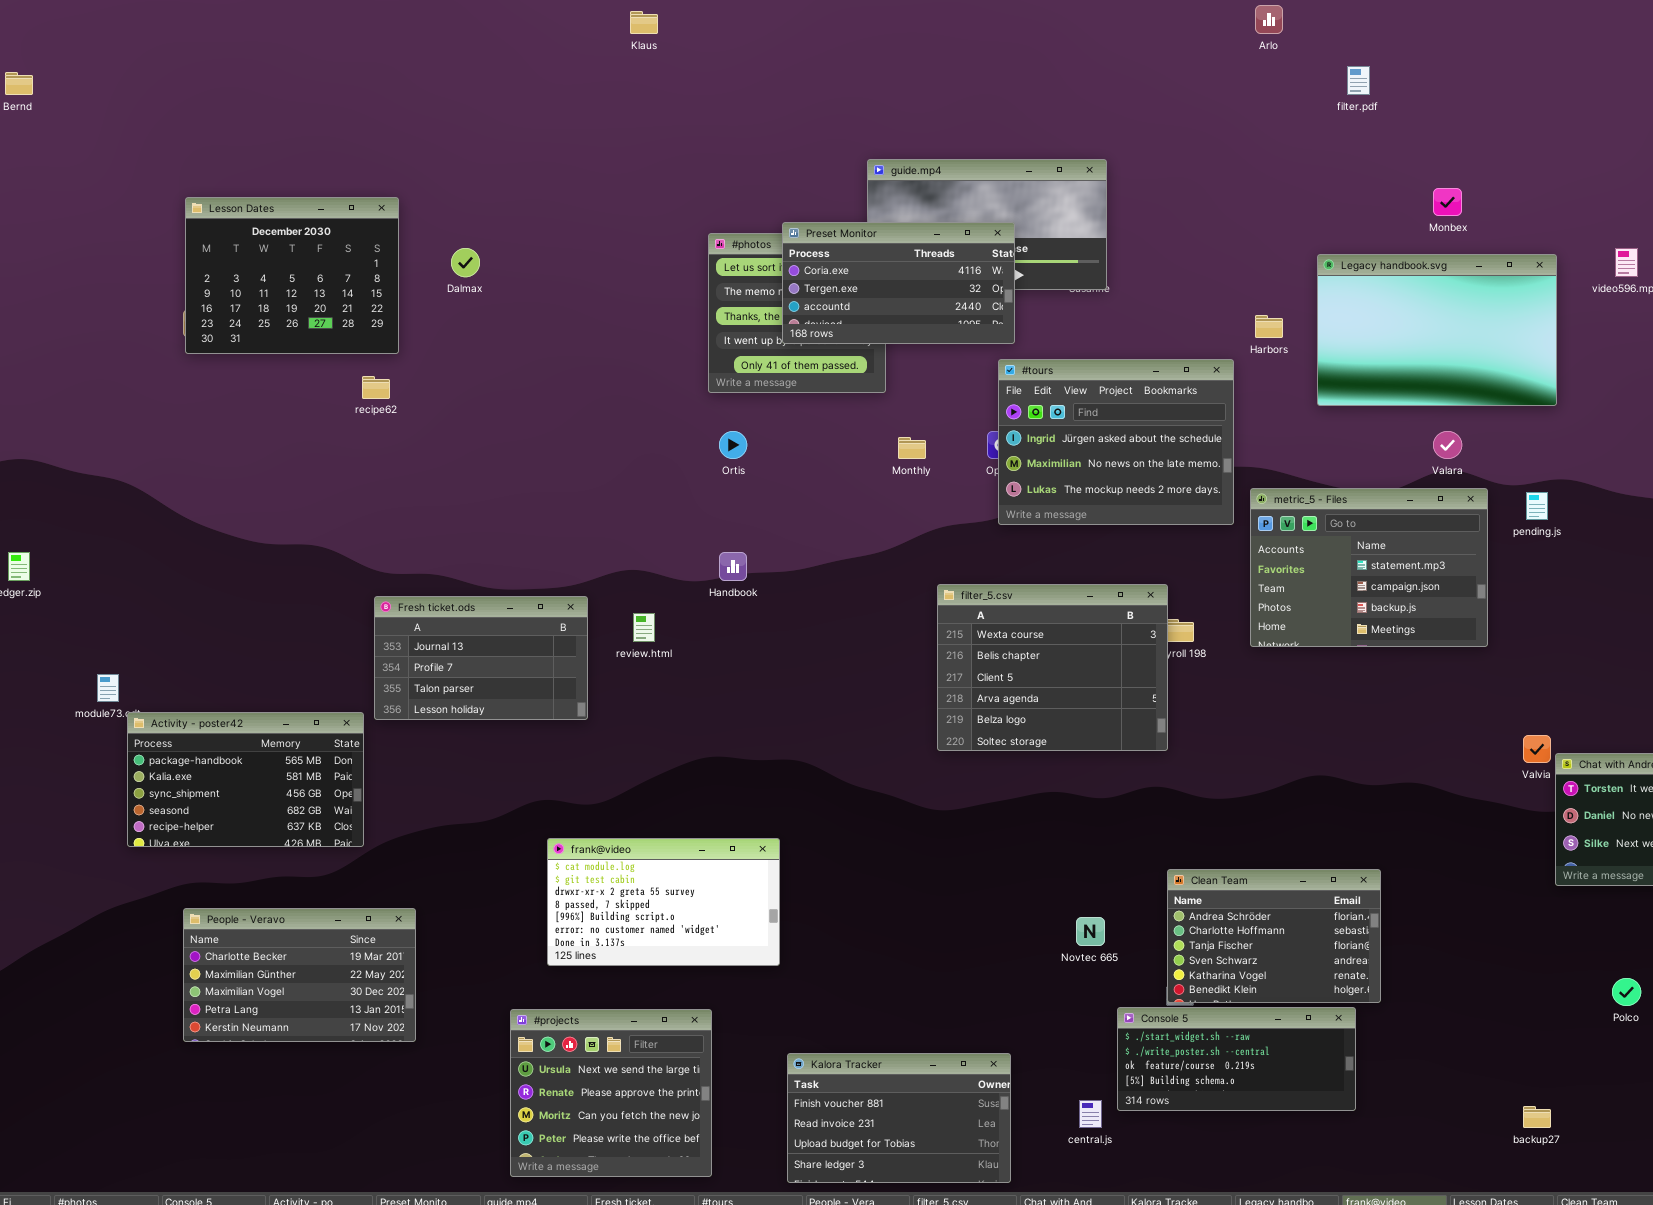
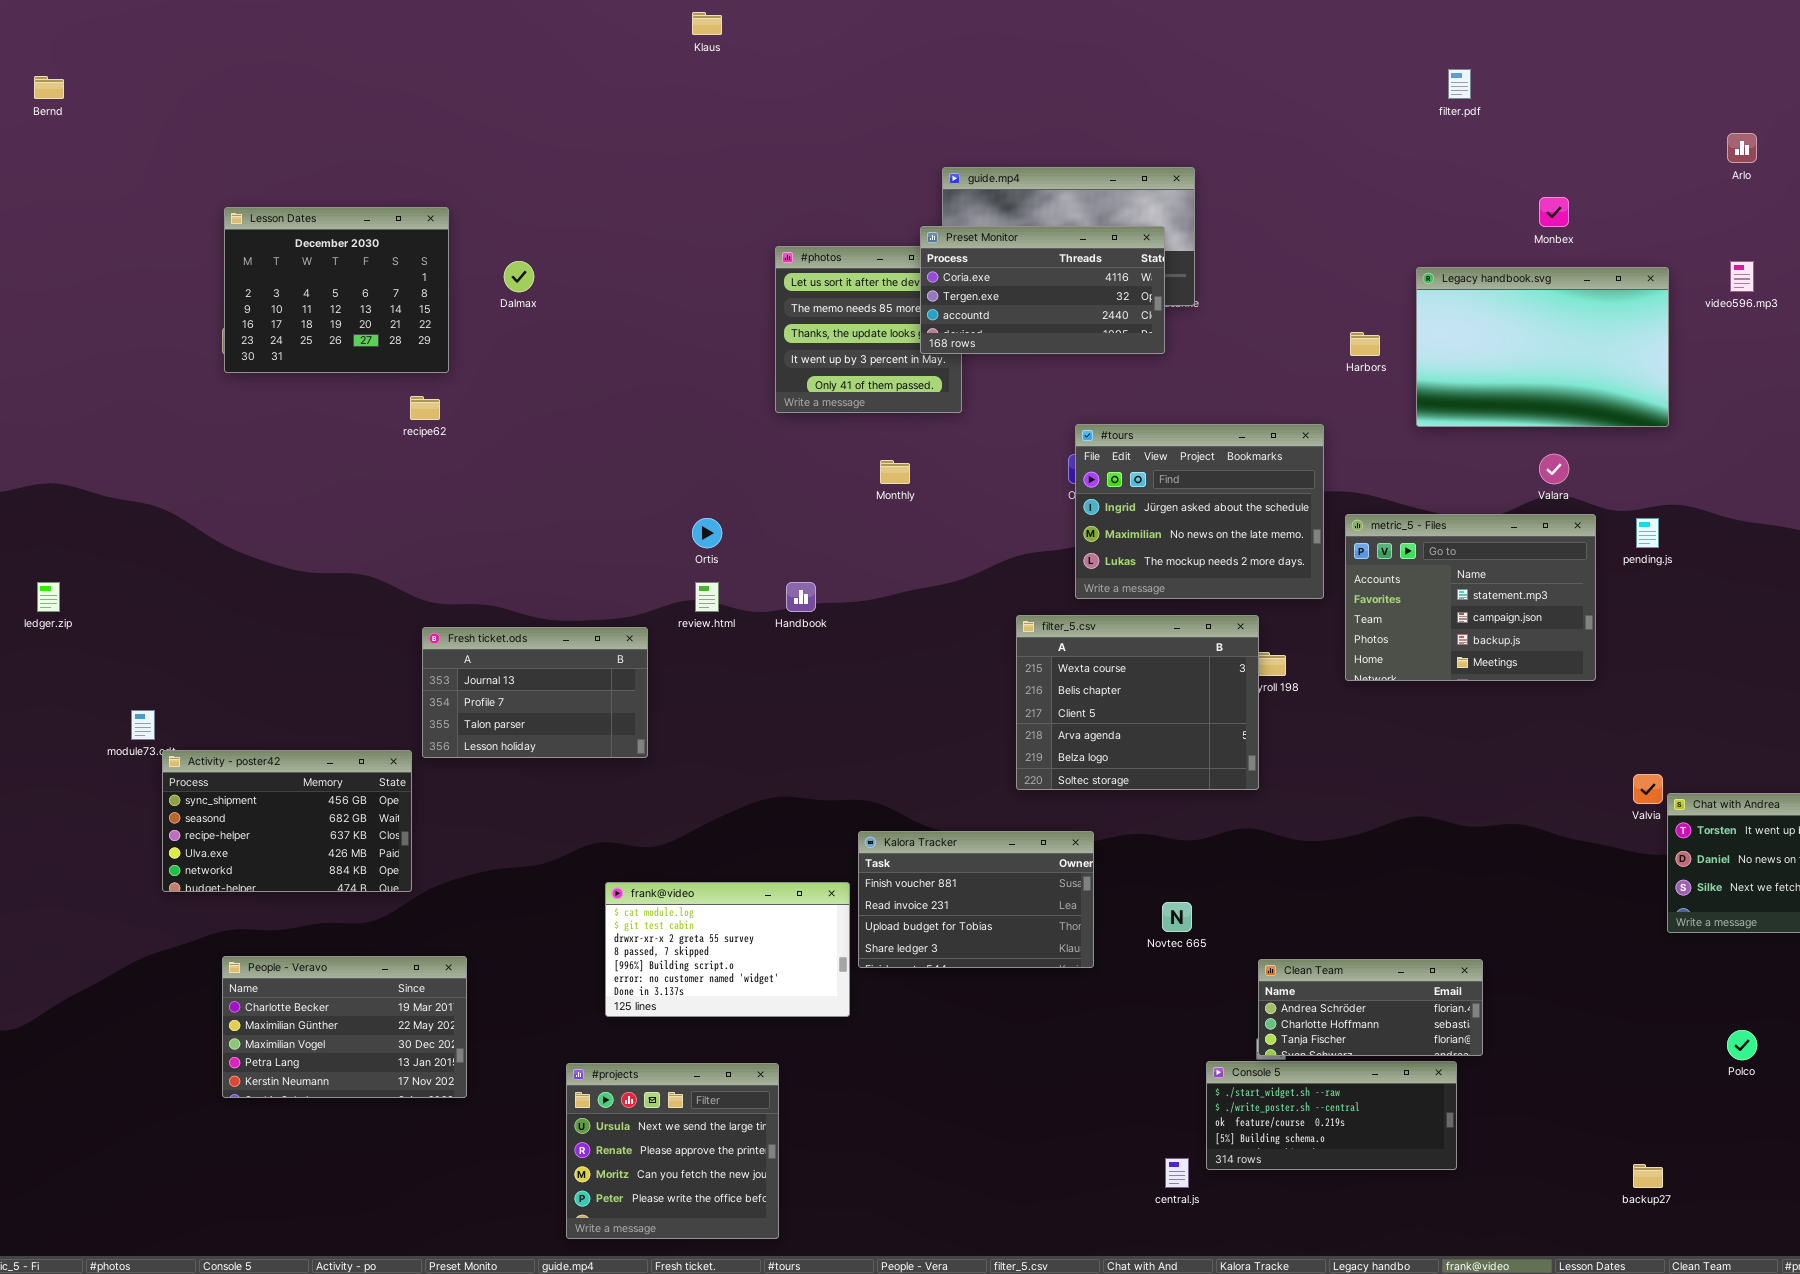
Arlo: [1255,5,1283,34] -> [1727,133,1757,163], moved
Preset Monitor: [782,222,1015,344] -> [920,226,1165,354], moved
#tours: [998,359,1234,525] -> [1075,424,1324,599], moved
Ortis: [719,431,747,459] -> [692,518,722,548], moved
Monthly: [898,437,926,459] -> [880,460,910,484], moved
review.html: [633,613,655,642] -> [695,582,719,612], moved
Activity - poster42: [127,712,364,847] -> [162,750,412,892], scrolled down 2 rows
Clean Team: [1167,869,1381,1003] -> [1258,959,1483,1056], resized
Novtec 665: [1076,917,1105,946] -> [1162,902,1192,932], moved
Kalora Tracker: [787,1053,1011,1183] -> [858,831,1094,968], moved

